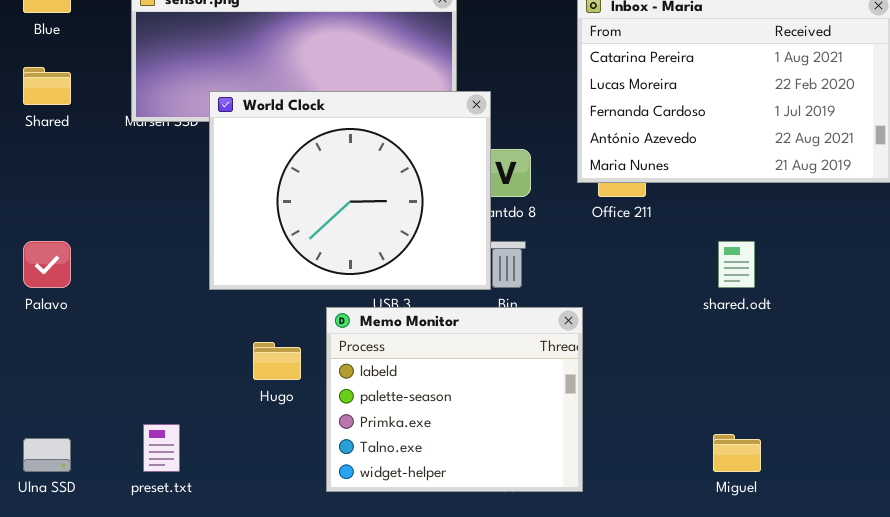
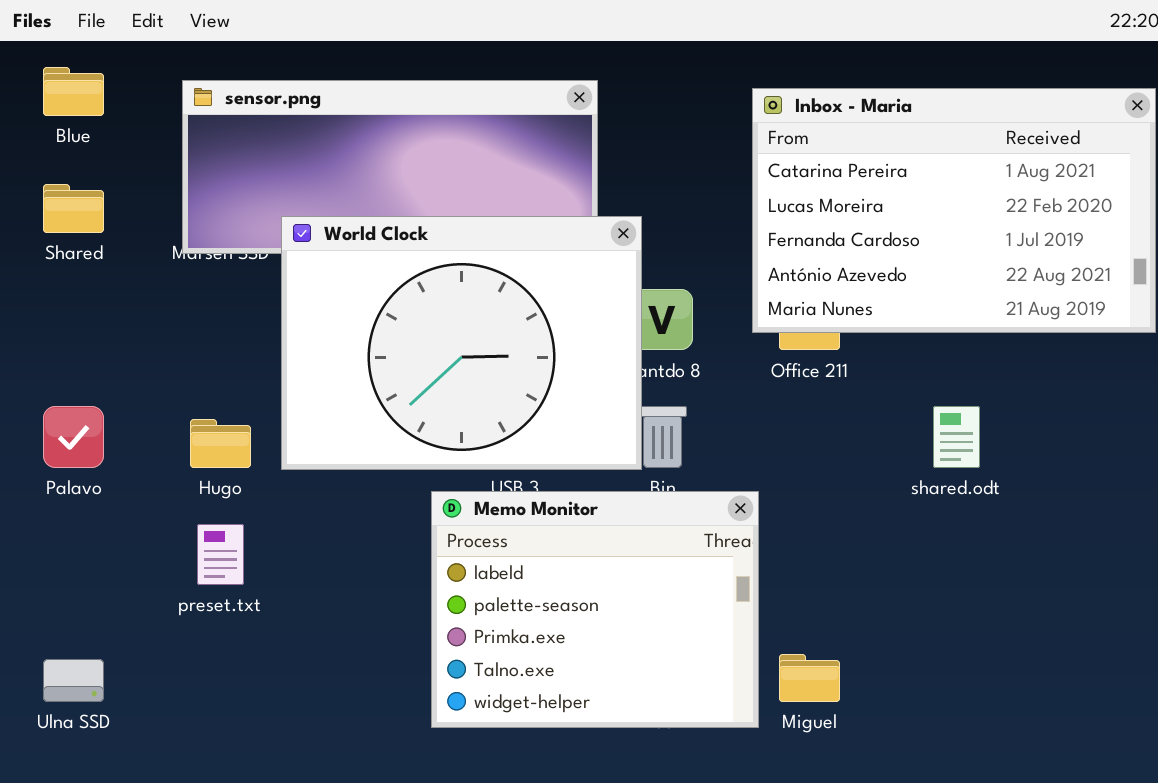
Hugo: [253,342,301,380] -> [190,419,251,468], moved
preset.txt: [143,424,180,472] -> [197,524,244,585], moved
Miguel: [713,434,761,472] -> [779,654,840,702], moved

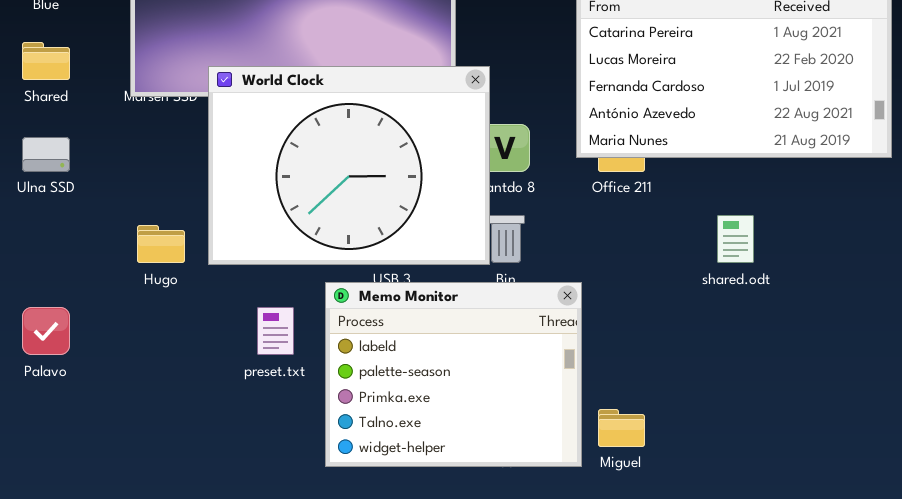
Palavo: [43,406,104,468] -> [22,307,70,355], moved
preset.txt: [197,524,244,585] -> [257,307,294,355], moved
Ulna SSD: [43,659,104,702] -> [22,137,70,172], moved

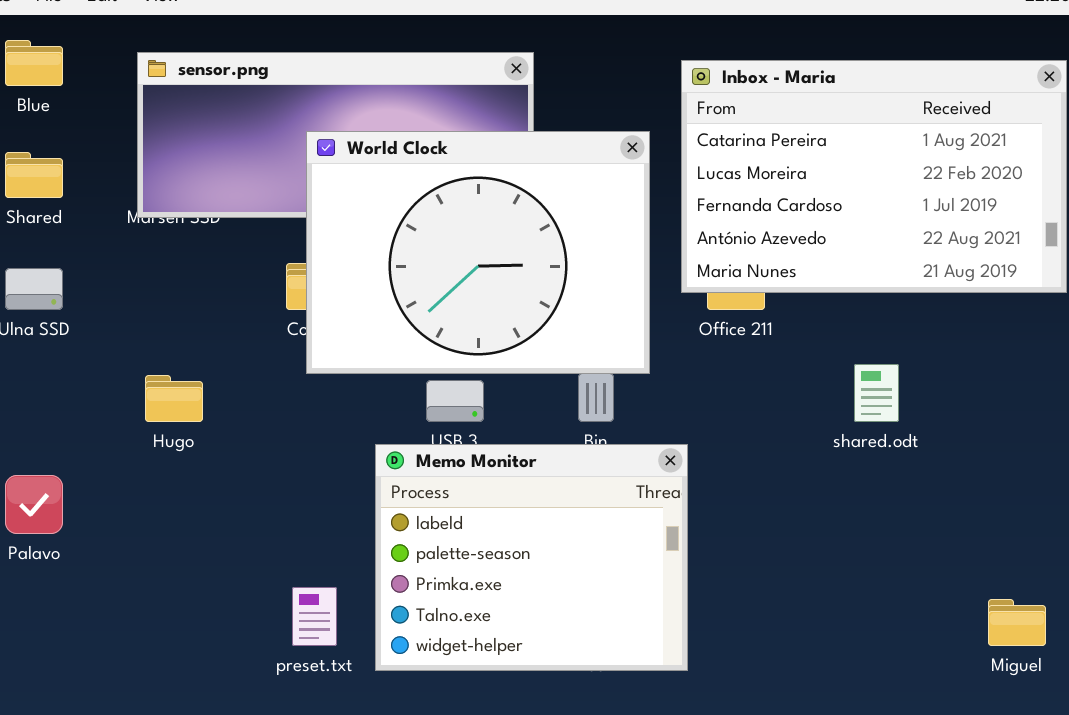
World Clock: [208,66,490,265] -> [306,131,650,374], moved
preset.txt: [257,307,294,355] -> [292,587,337,646], moved
Miguel: [598,409,645,447] -> [988,599,1046,646], moved

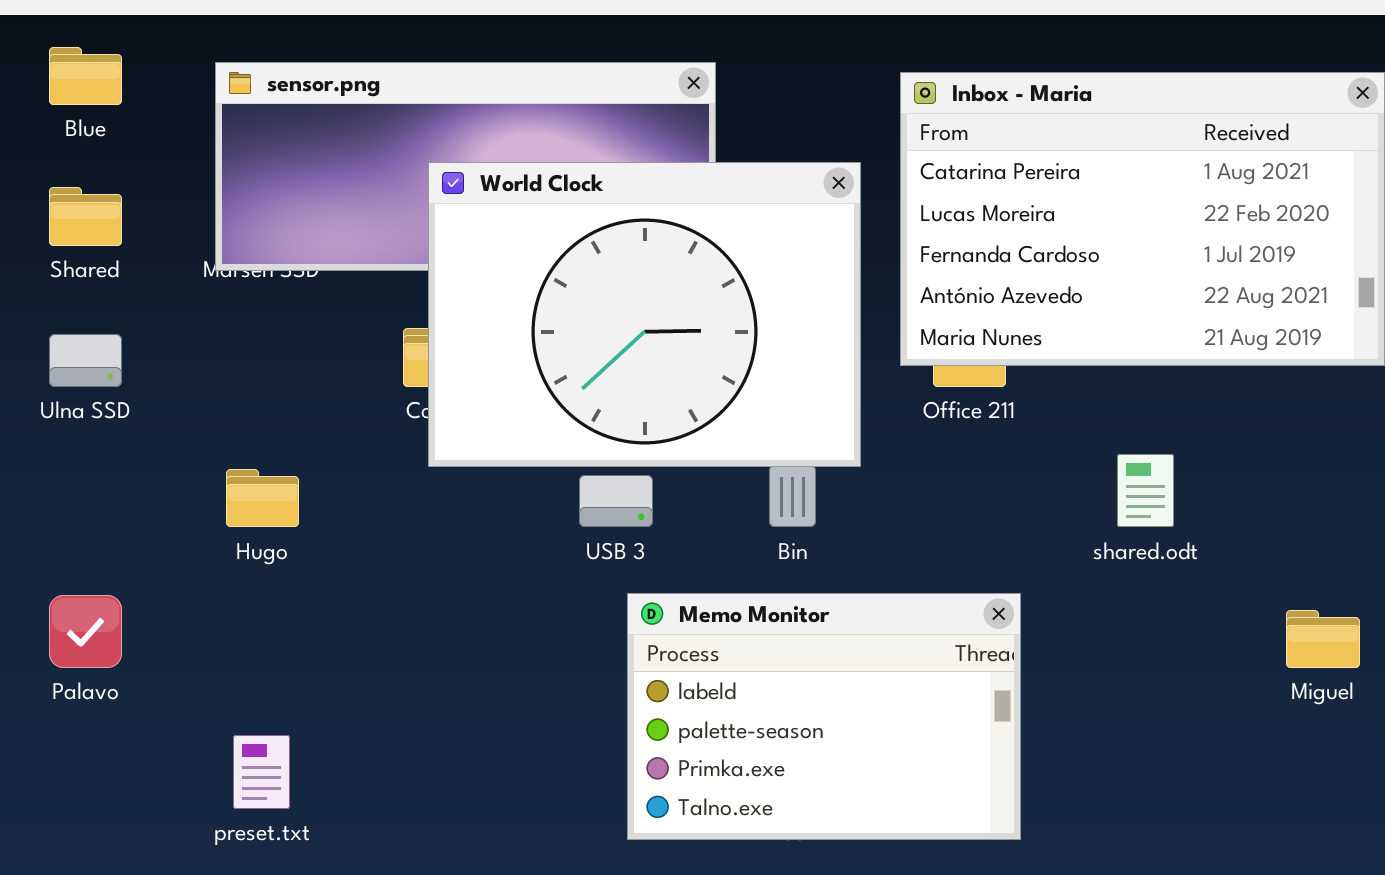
Memo Monitor: [375,444,688,671] -> [627,593,1021,840], moved, resized
preset.txt: [292,587,337,646] -> [233,735,290,809], moved
Miguel: [988,599,1046,646] -> [1286,610,1360,668], moved

